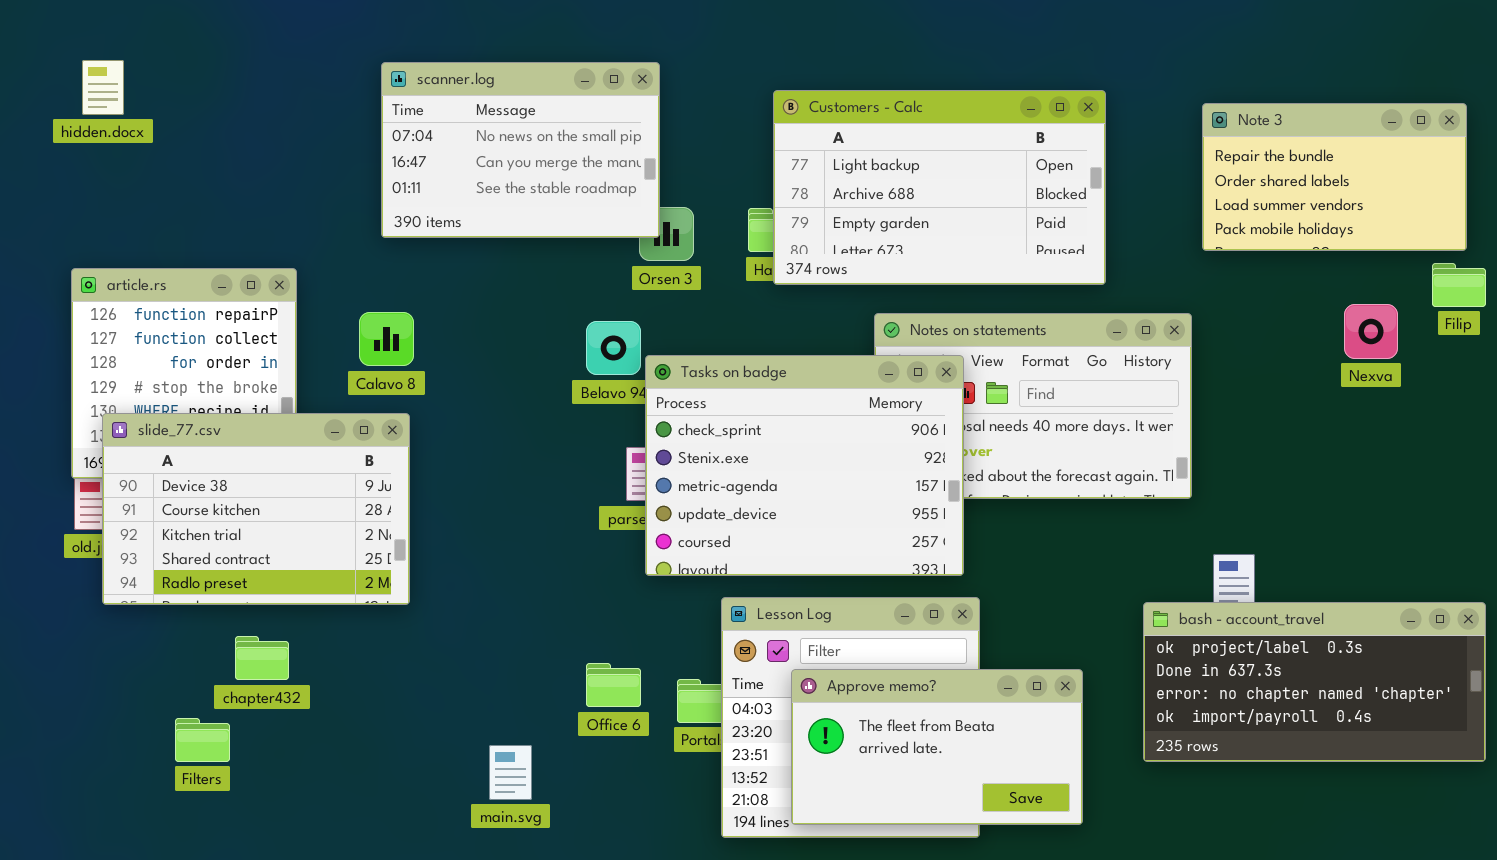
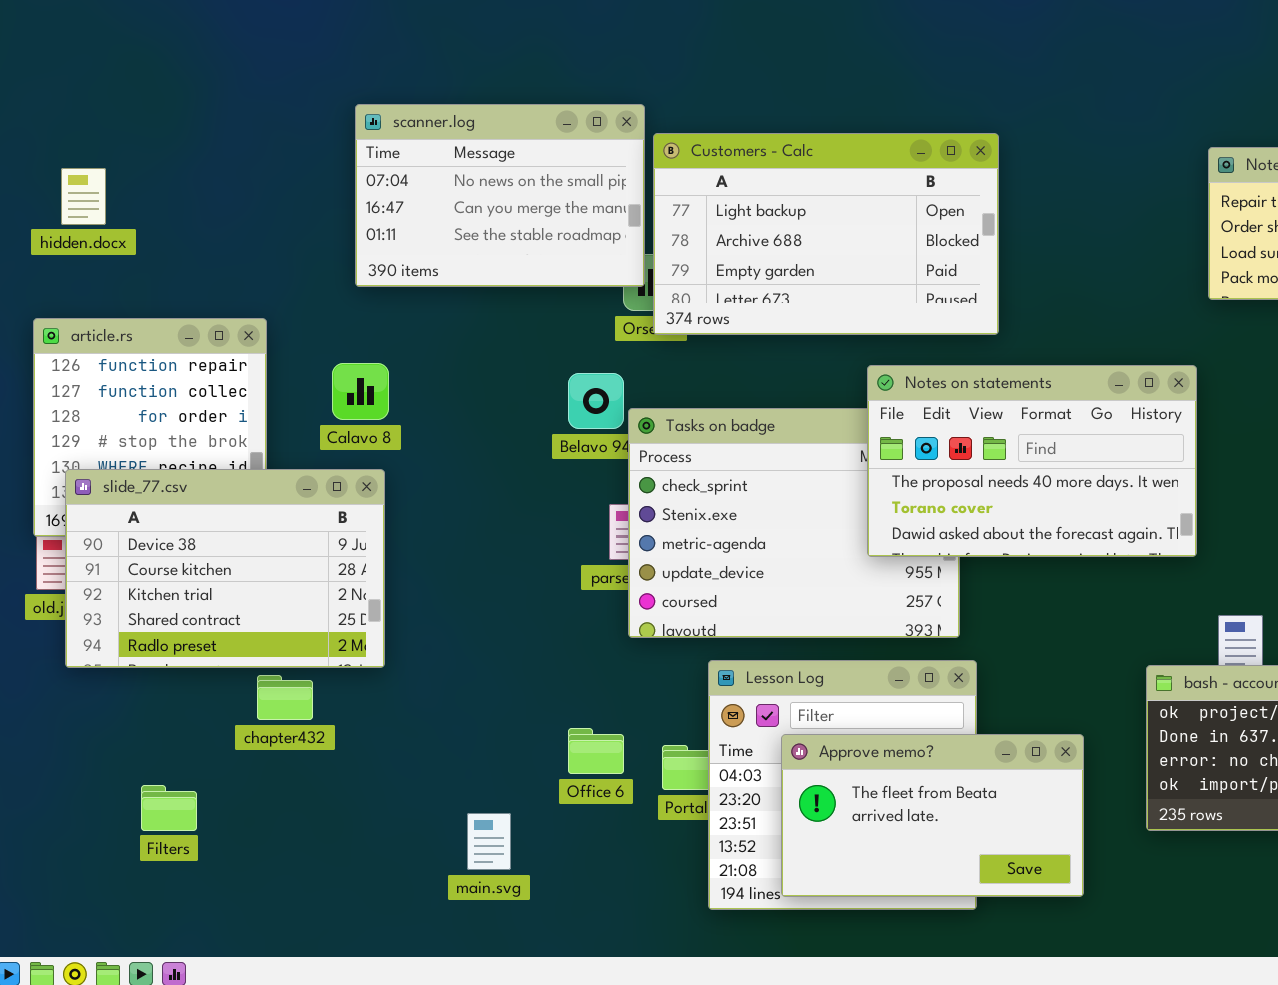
hidden.docx: [82,60,124,115] -> [61,168,106,225], moved
Customers - Calc: [773,90,1106,285] -> [653,133,999,335], moved
Notes on statements: [874,313,1192,499] -> [867,365,1197,557], raised
chapter432: [235,636,289,680] -> [257,675,313,720], moved

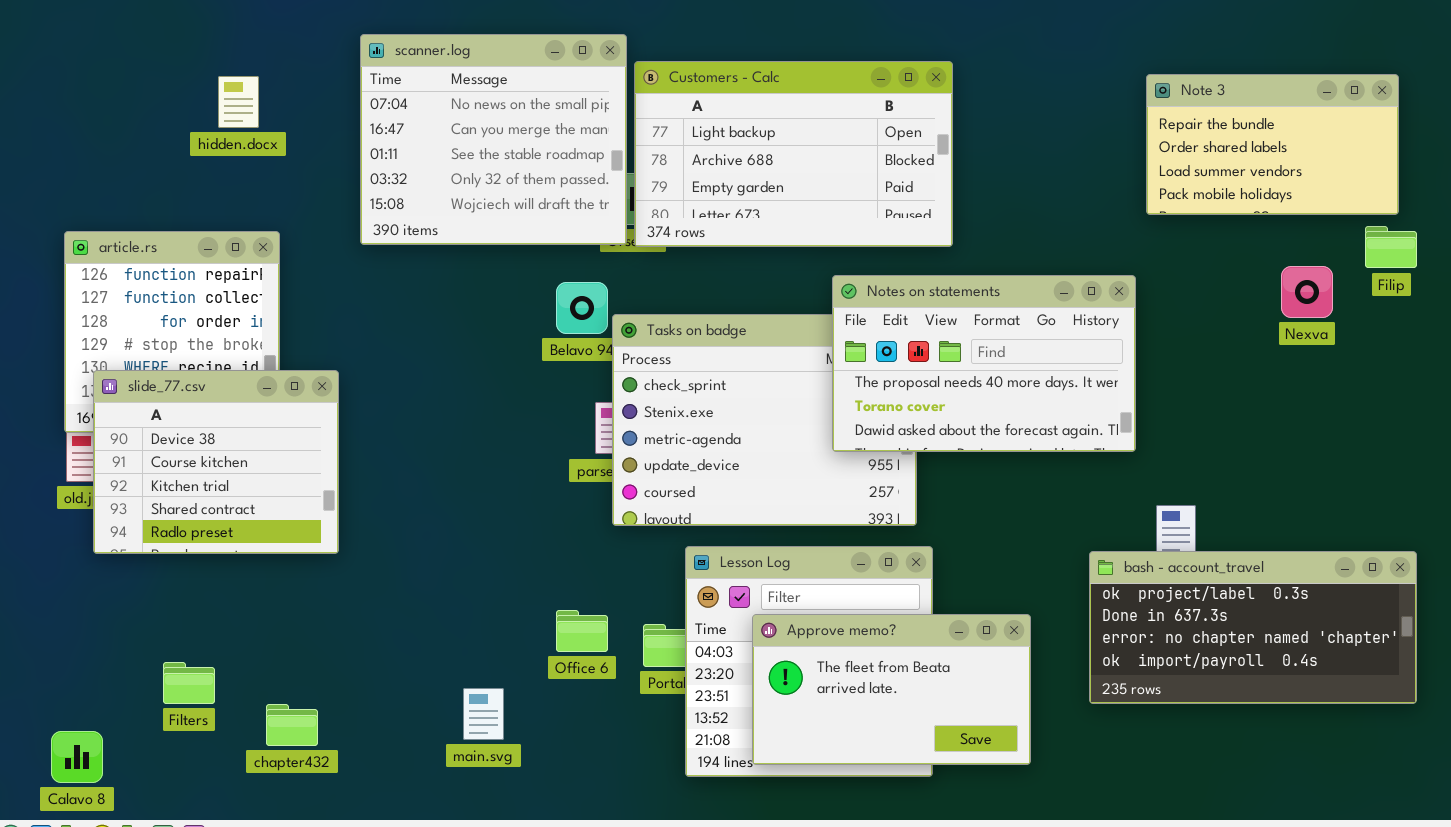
scanner.log: [355,104,645,287] -> [360,34,627,245], resized
hidden.docx: [61,168,106,225] -> [218,76,259,128], moved
Calavo 8: [332,363,389,420] -> [51,731,103,783], moved
slide_77.csv: [65,469,385,668] -> [93,370,339,554], resized
chapter432: [257,675,313,720] -> [266,704,318,746], moved

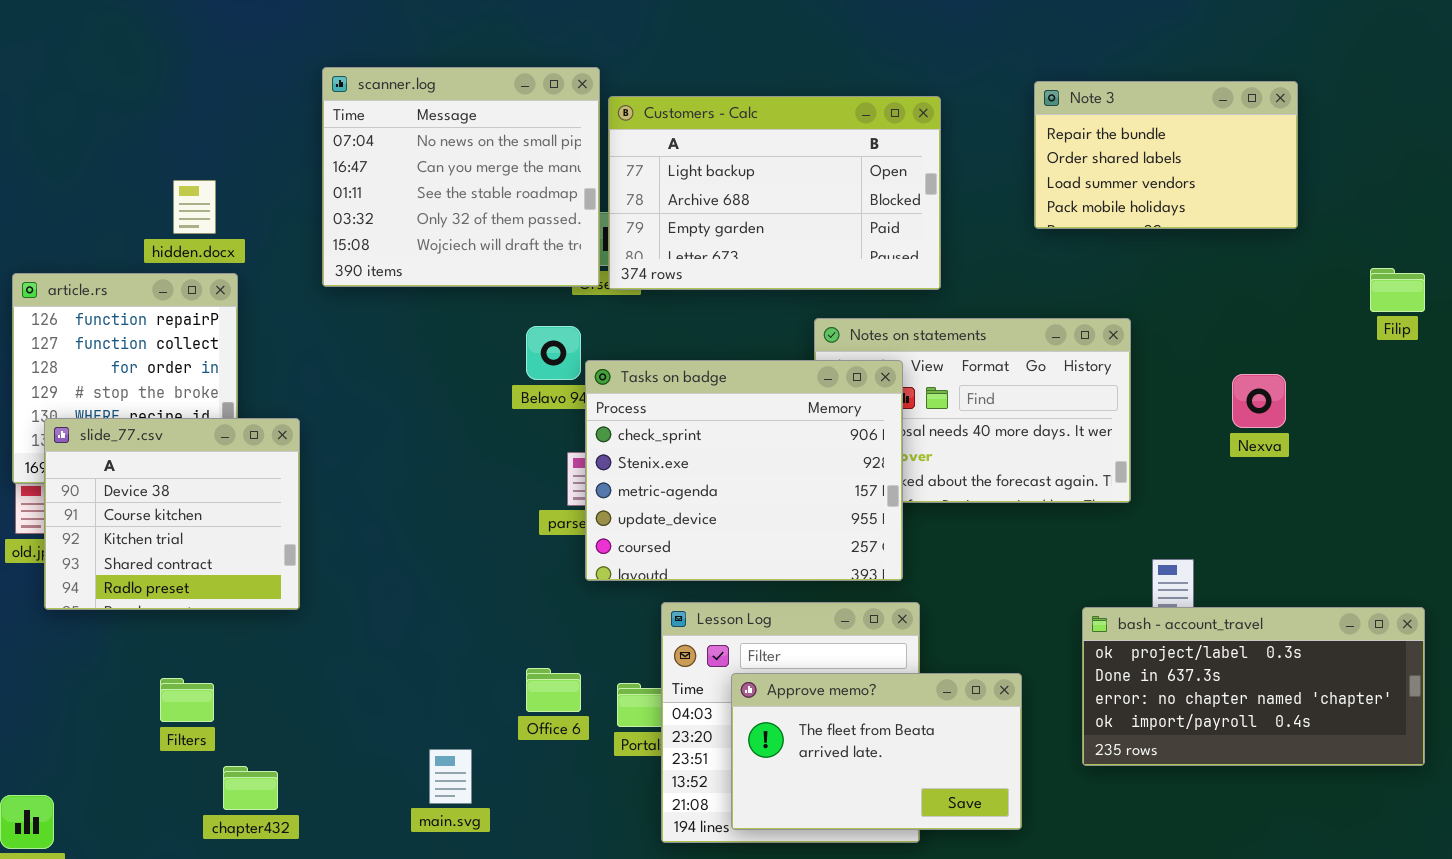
Note 3: [1146,74,1399,215] -> [1034,81,1298,229], moved
hidden.docx: [218,76,259,128] -> [173,180,216,234], moved
Nexva: [1281,266,1333,318] -> [1232,374,1286,428], moved
Tasks on badge: [612,314,917,526] -> [585,360,903,581], raised
Filters: [163,662,215,704] -> [160,678,214,722], moved

